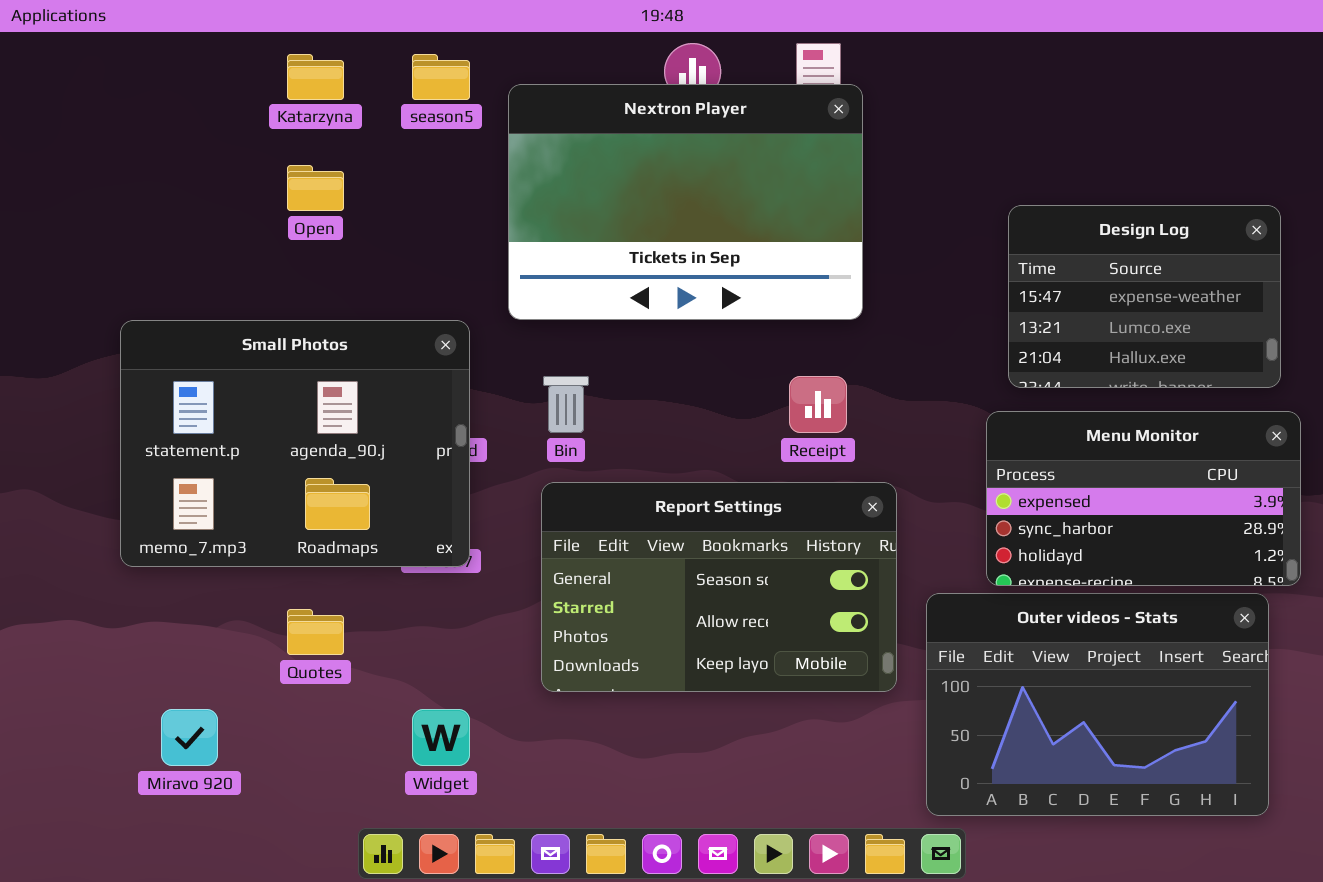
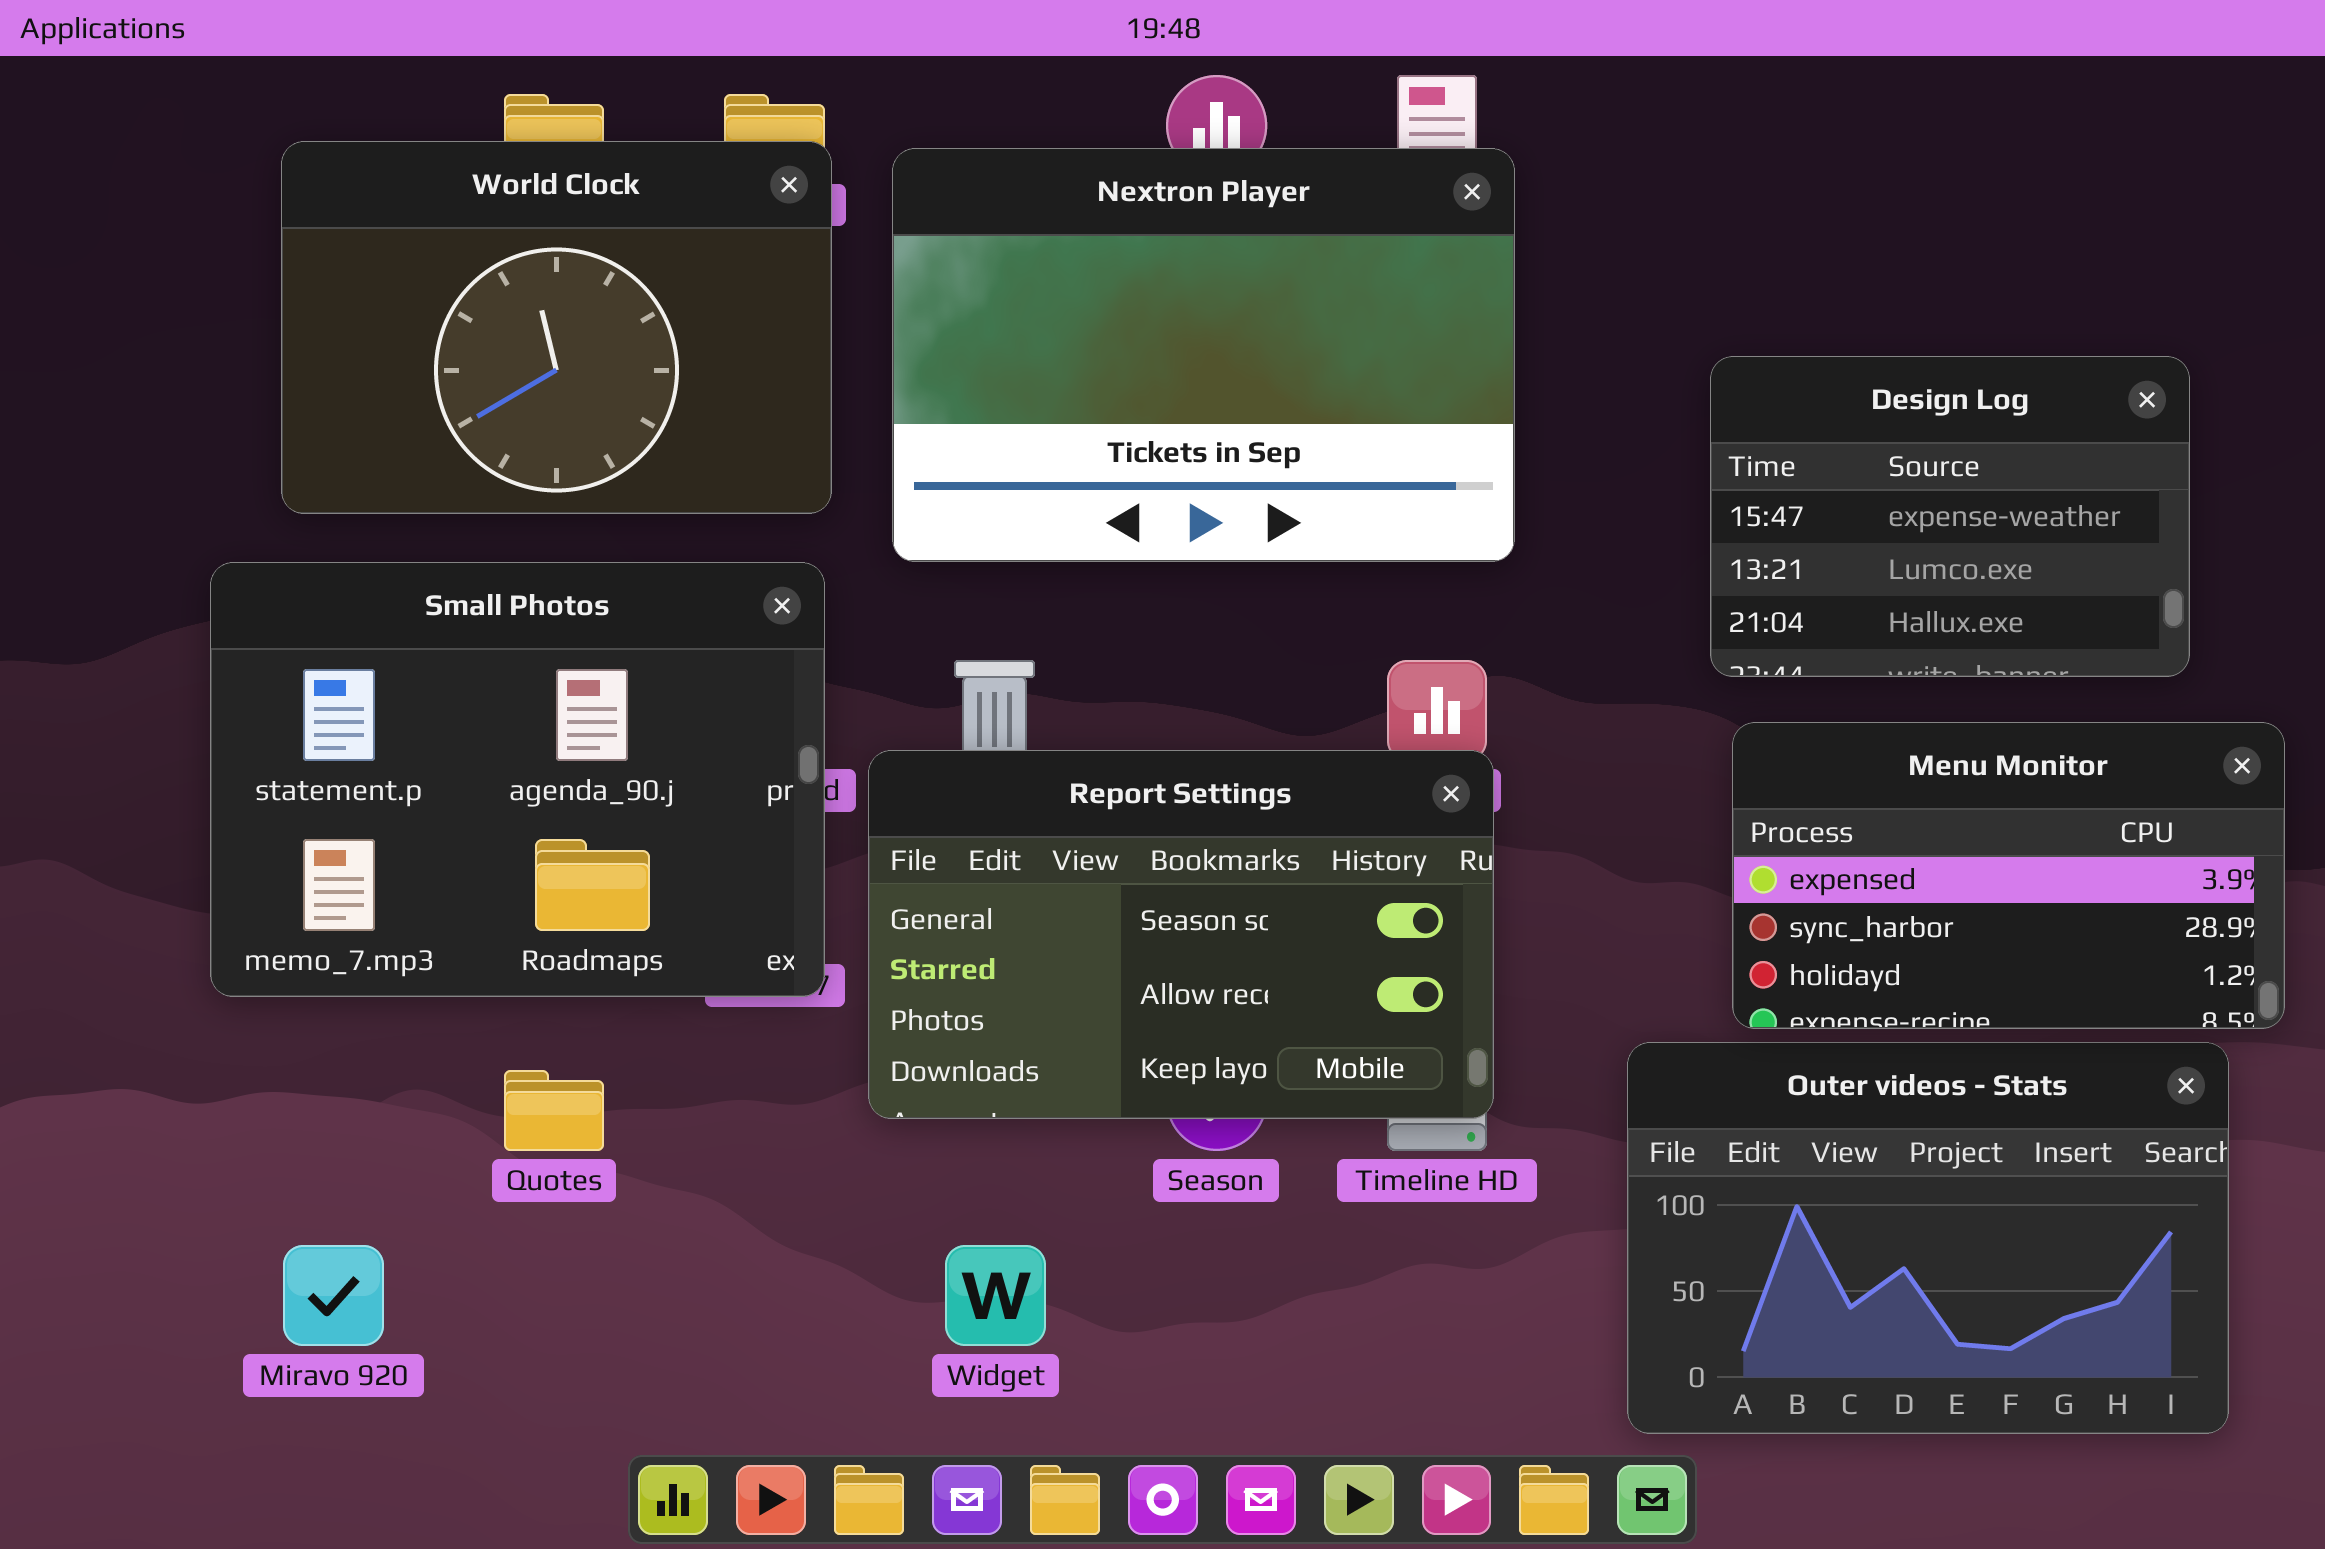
World Clock: none -> [281,141,832,514], opened
Design Log: [1008,205,1281,388] -> [1710,356,2190,677], moved
Report Settings: [541,482,897,692] -> [868,750,1494,1119], moved
Widget: [412,709,470,766] -> [945,1245,1046,1346], moved

